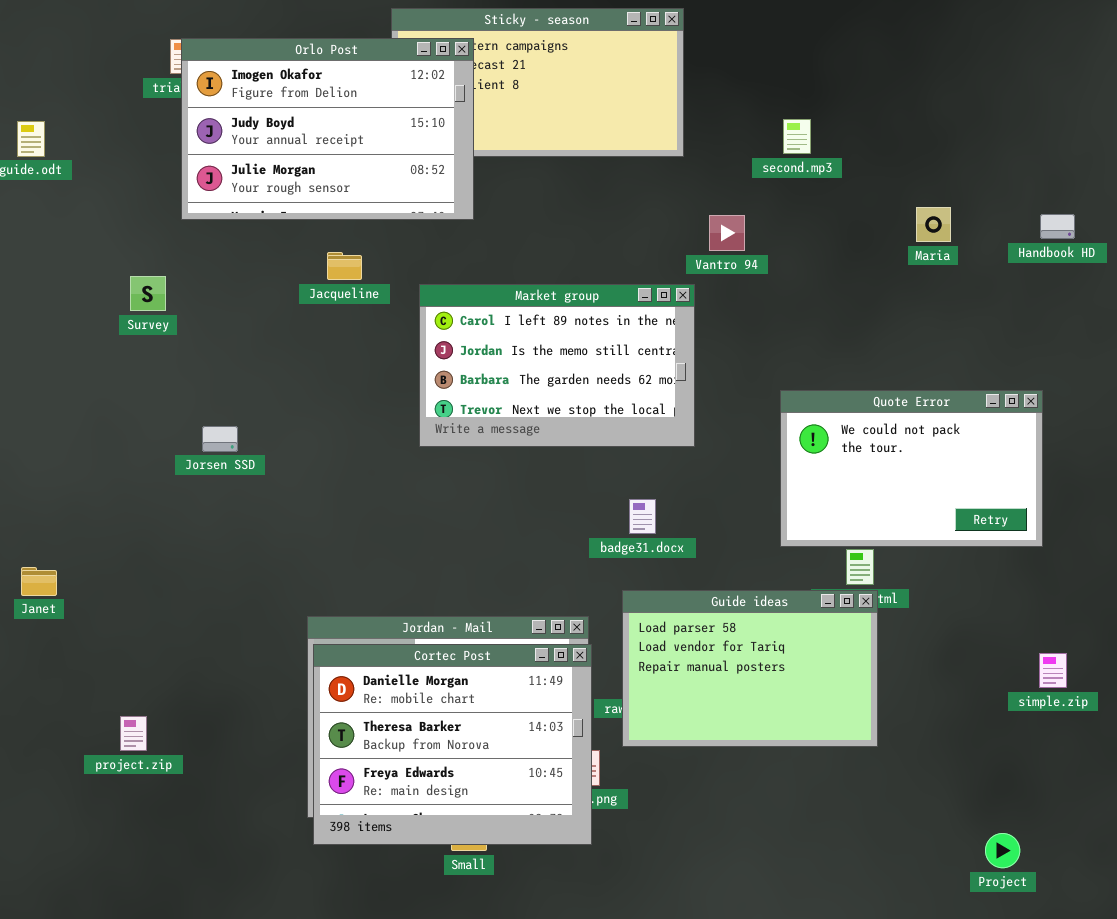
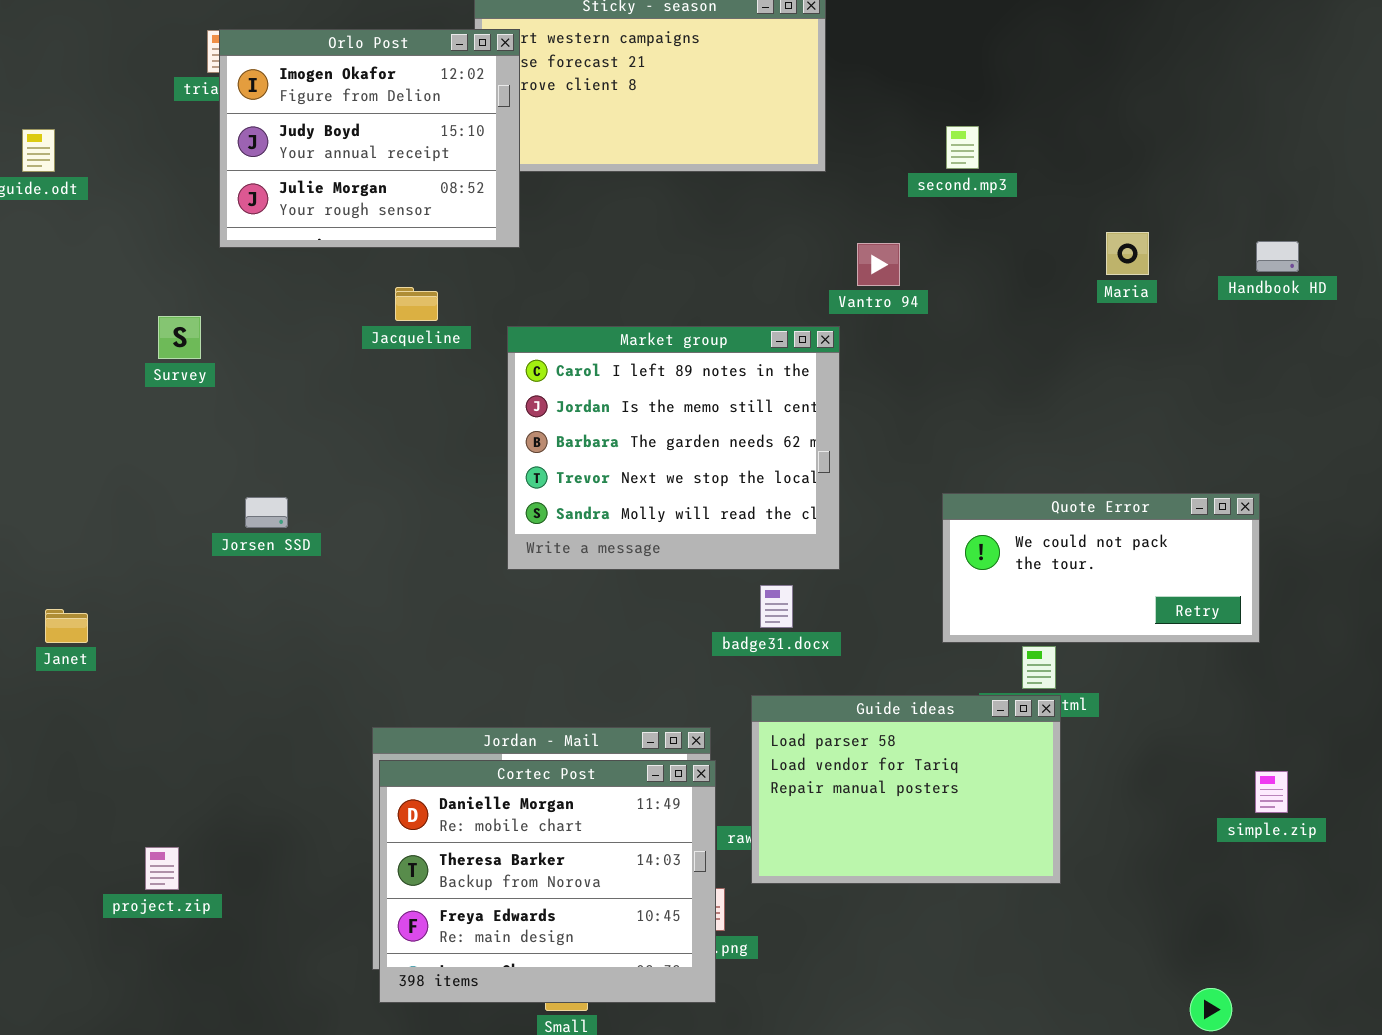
Orlo Post: [181,38,474,220] -> [219,29,520,248], resized
Market group: [419,284,695,447] -> [507,326,840,570], resized
Quote Error: [780,390,1043,547] -> [942,493,1260,643], resized
Janet: [21,567,57,596] -> [45,609,88,643], moved

